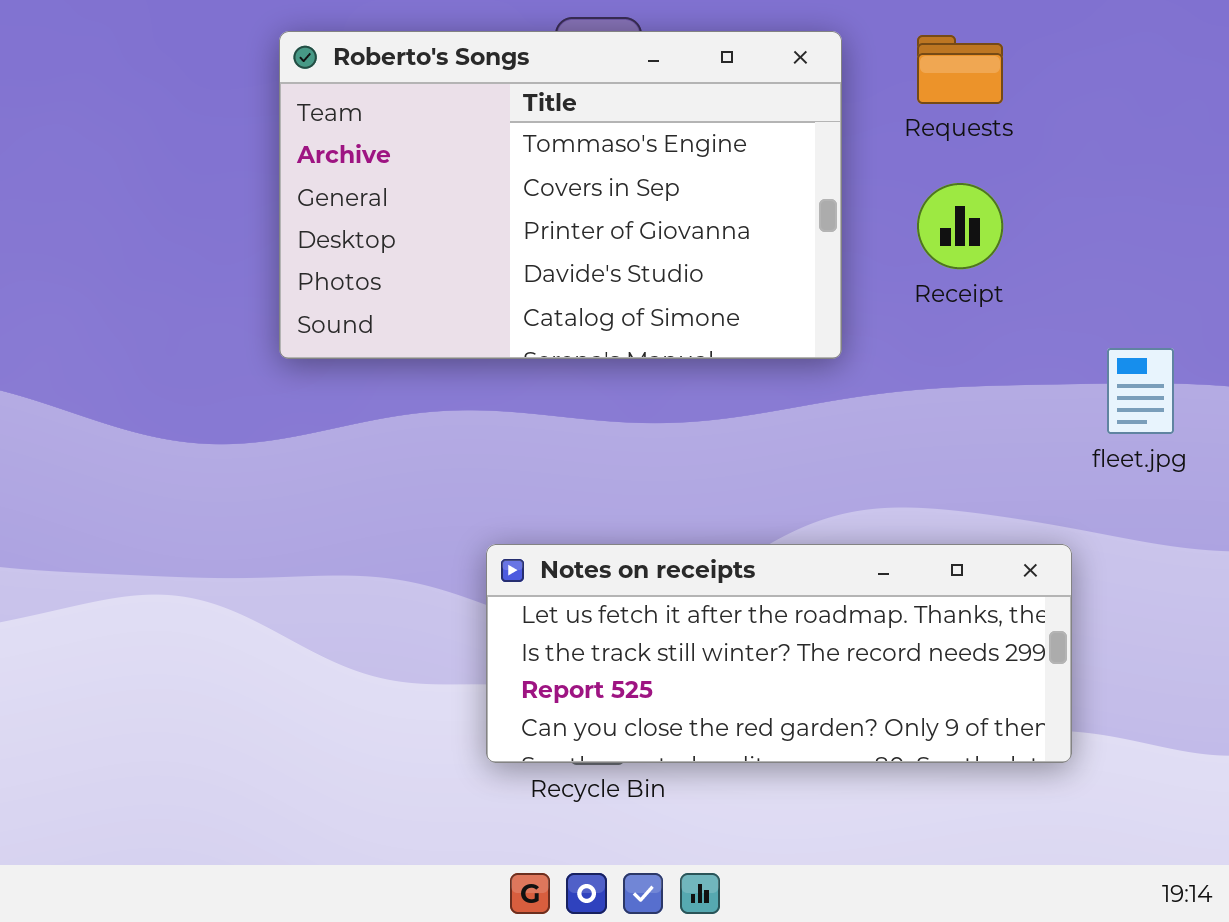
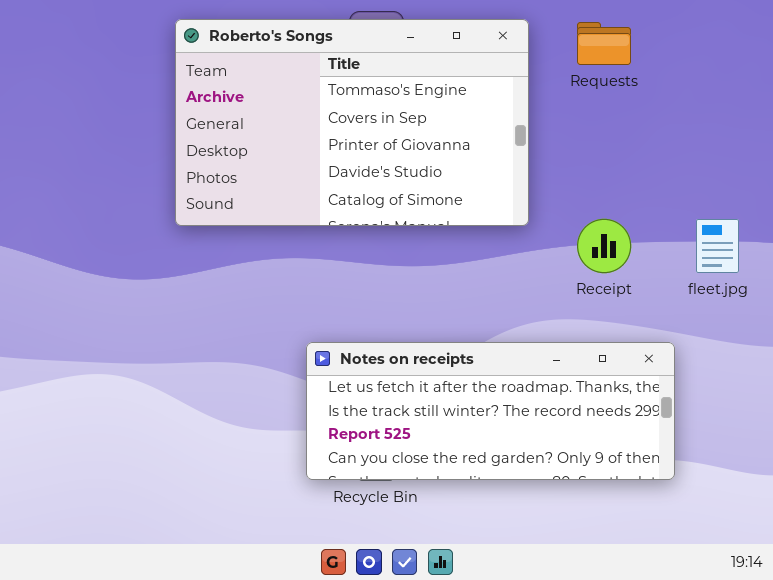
Receipt: [917,183,1003,269] -> [577,219,631,273], moved

